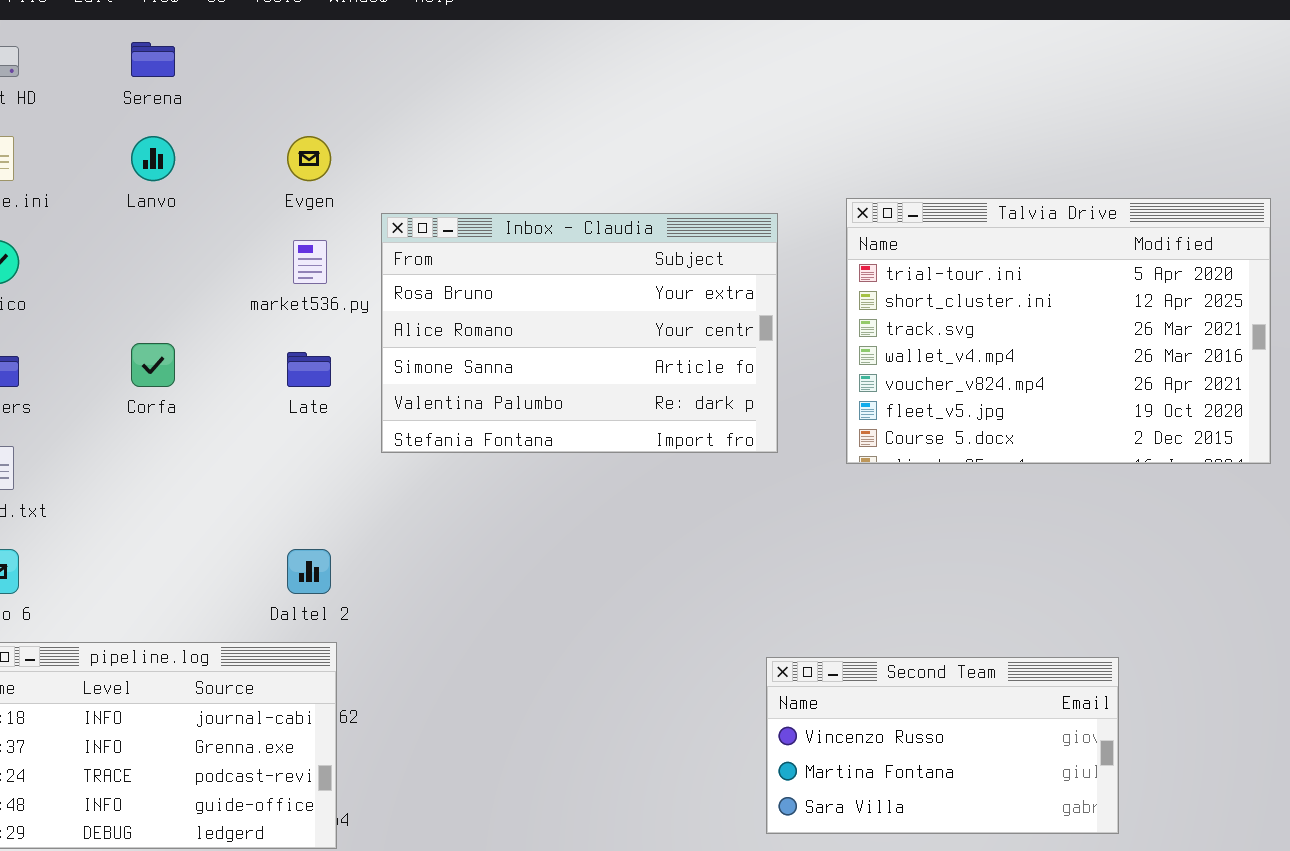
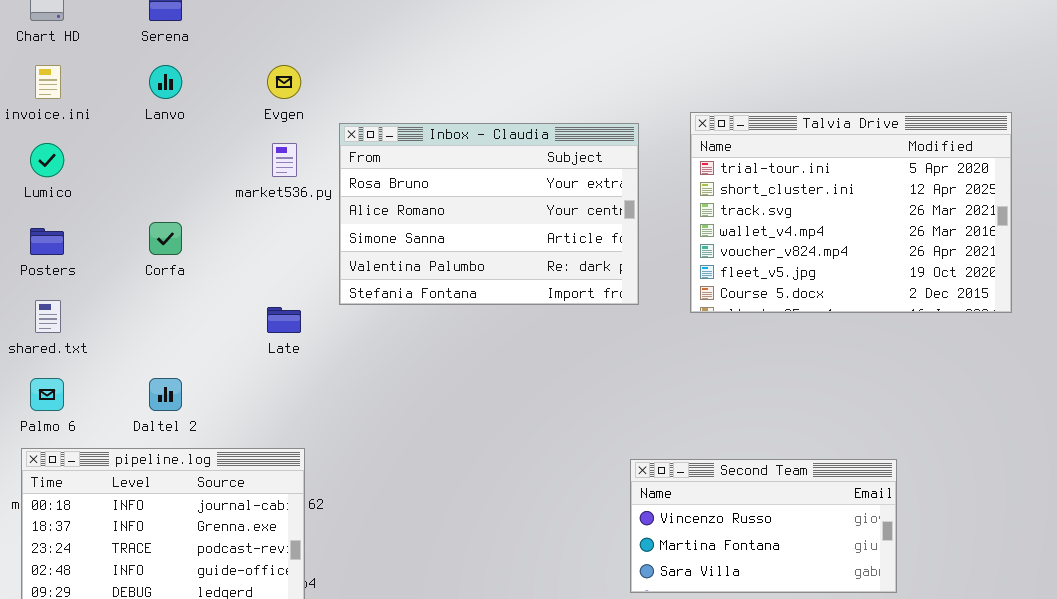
Late: [287,352,331,387] -> [267,307,301,333], moved
Daltel 2: [287,549,331,594] -> [149,378,182,411], moved

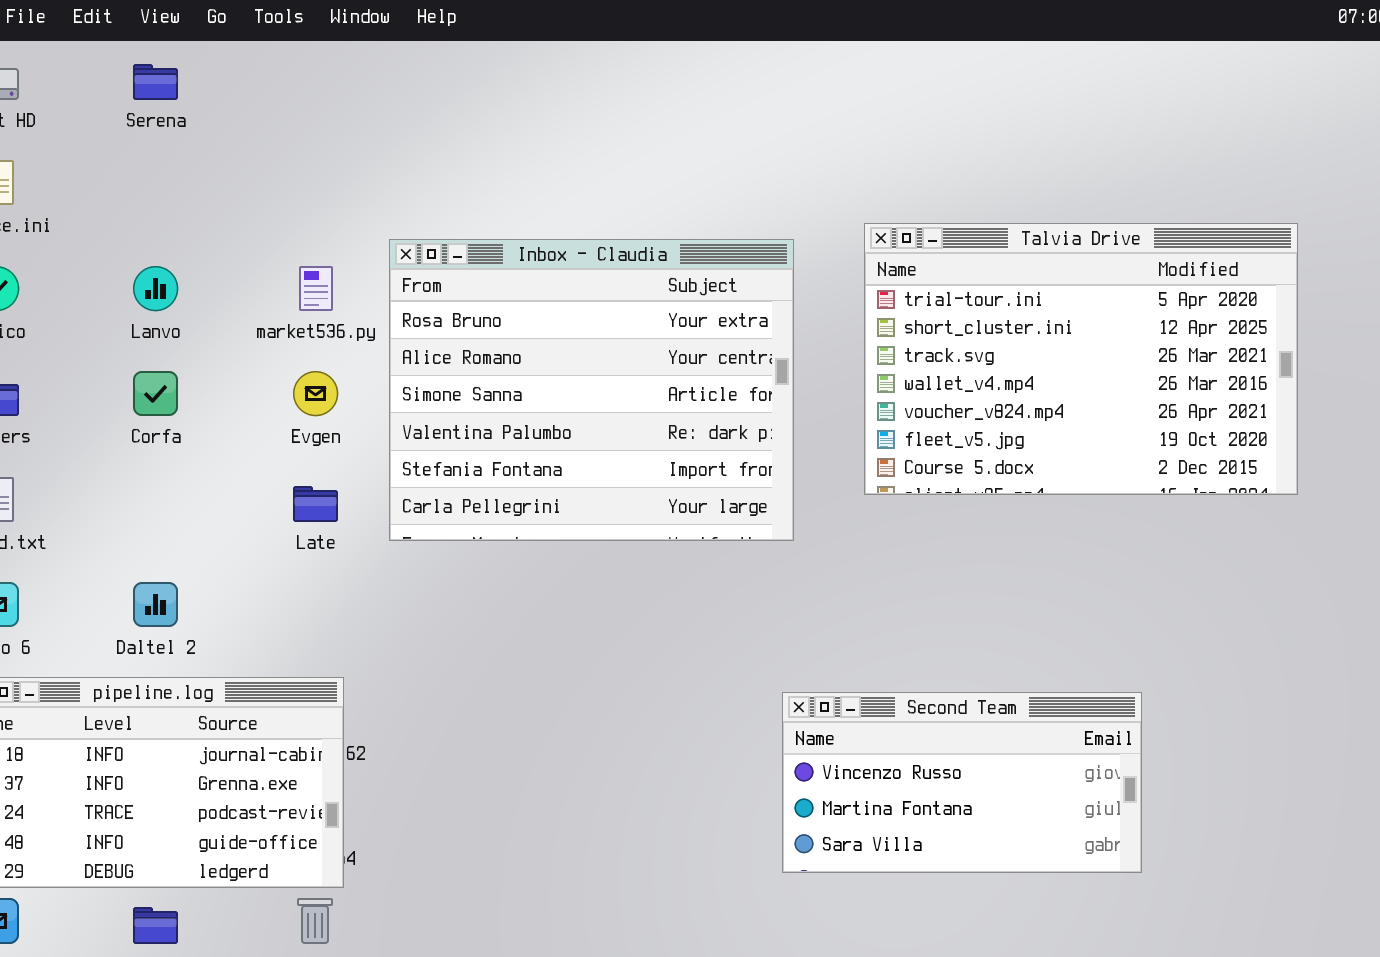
Lanvo: [149,65,182,99] -> [133,266,178,311], moved
Evgen: [267,65,301,99] -> [293,371,338,416], moved
Inbox - Claudia: [339,123,639,305] -> [389,239,794,541], resized

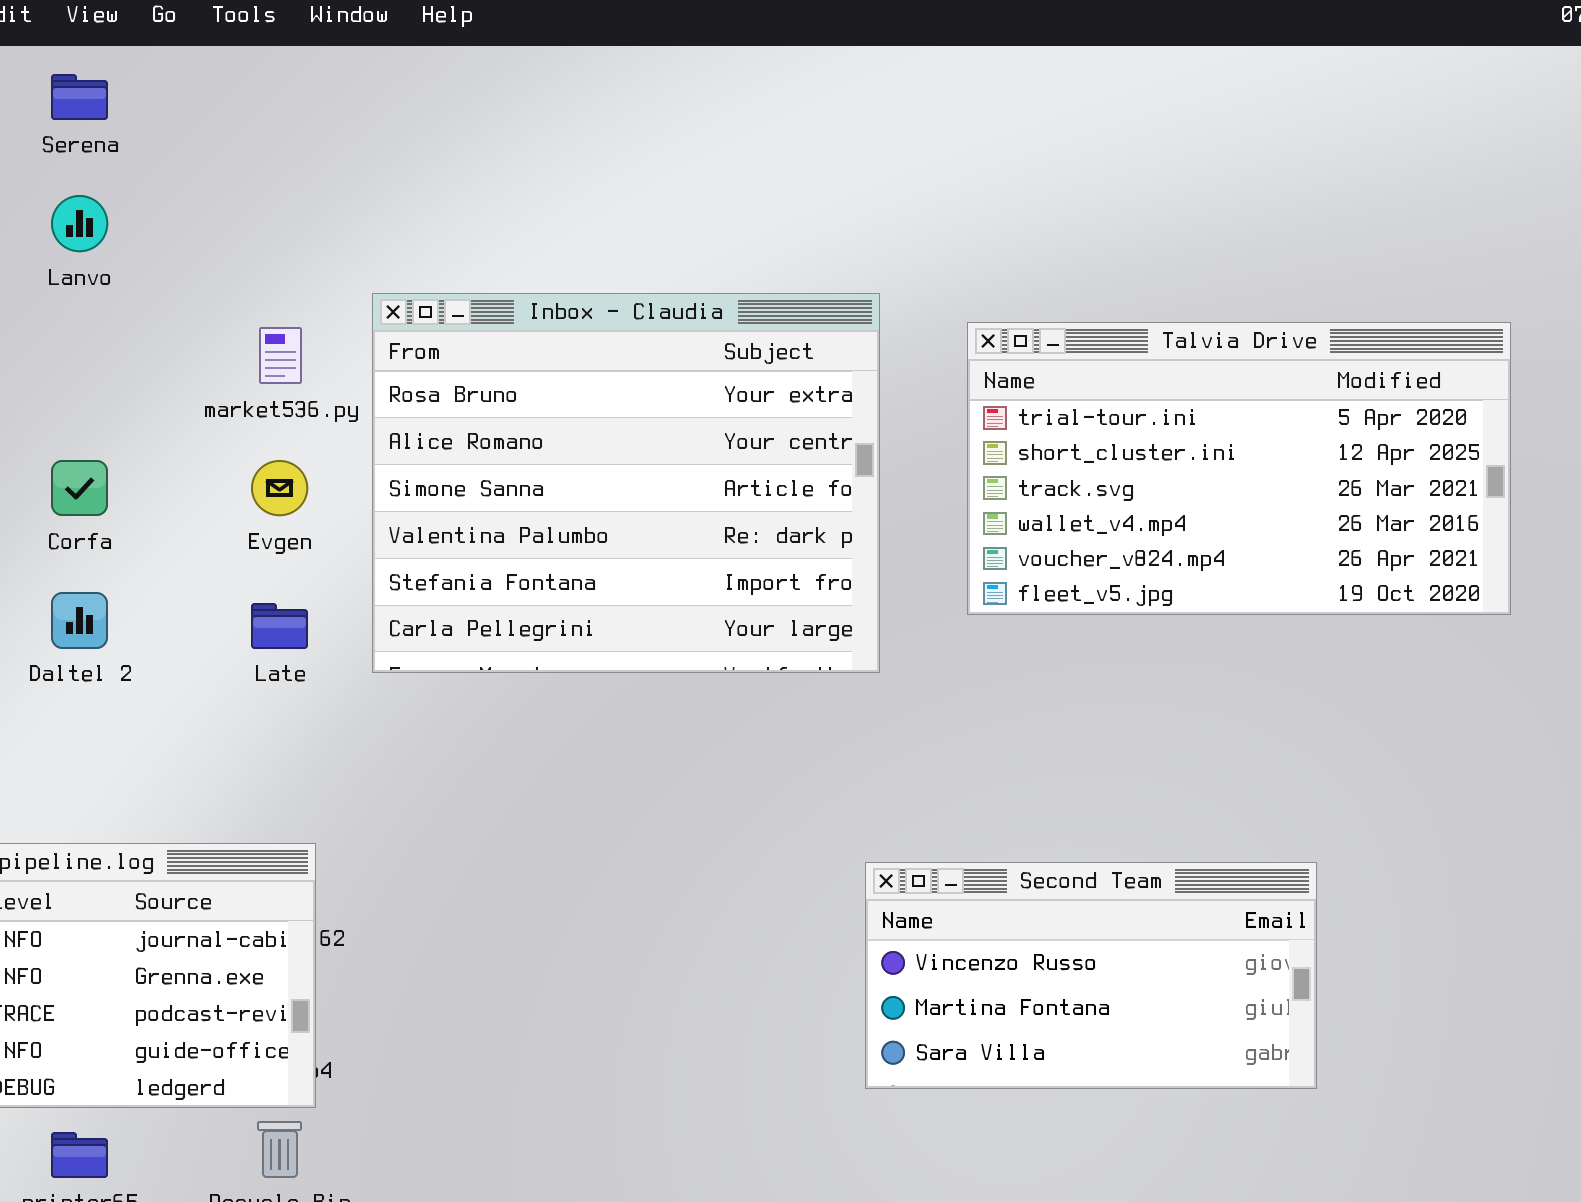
Talvia Drive: [864,223,1298,495] -> [967,322,1511,615], resized
Lanvo: [133,266,178,311] -> [51,195,108,252], moved
Daltel 2: [133,582,178,627] -> [51,592,108,649], moved

